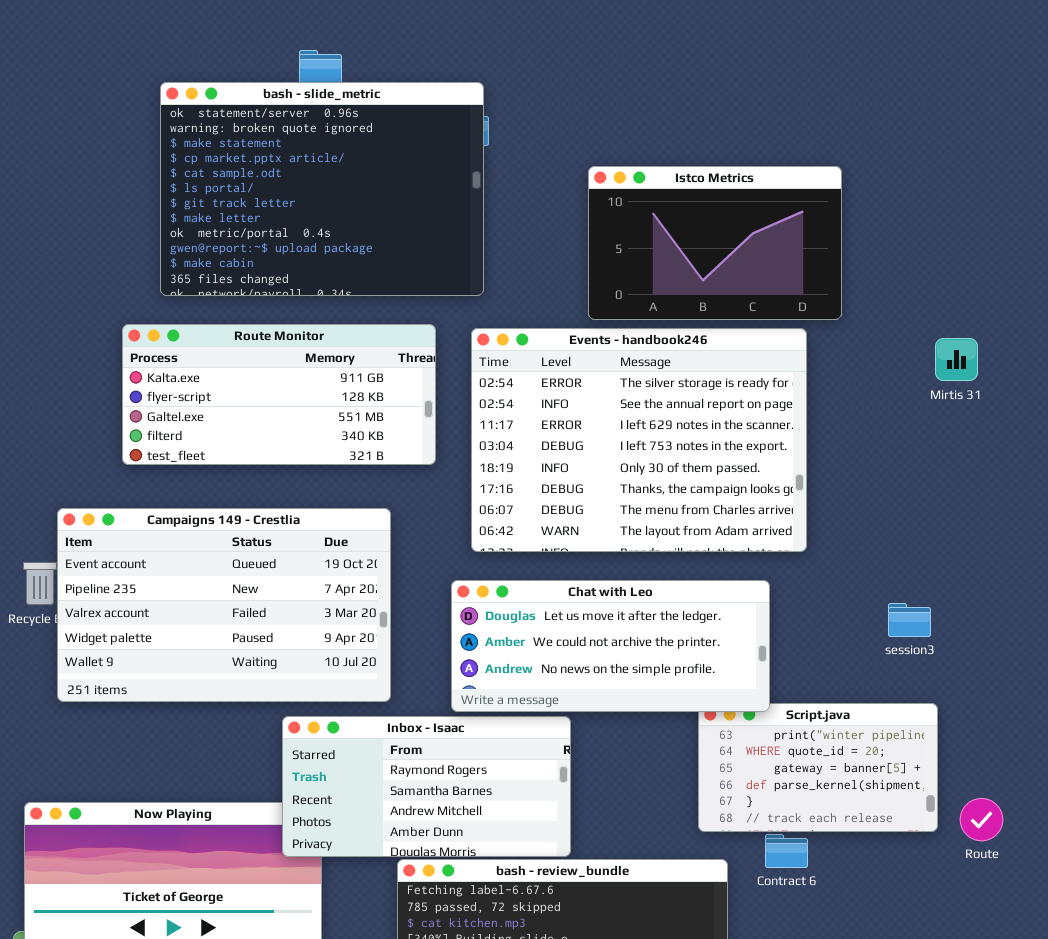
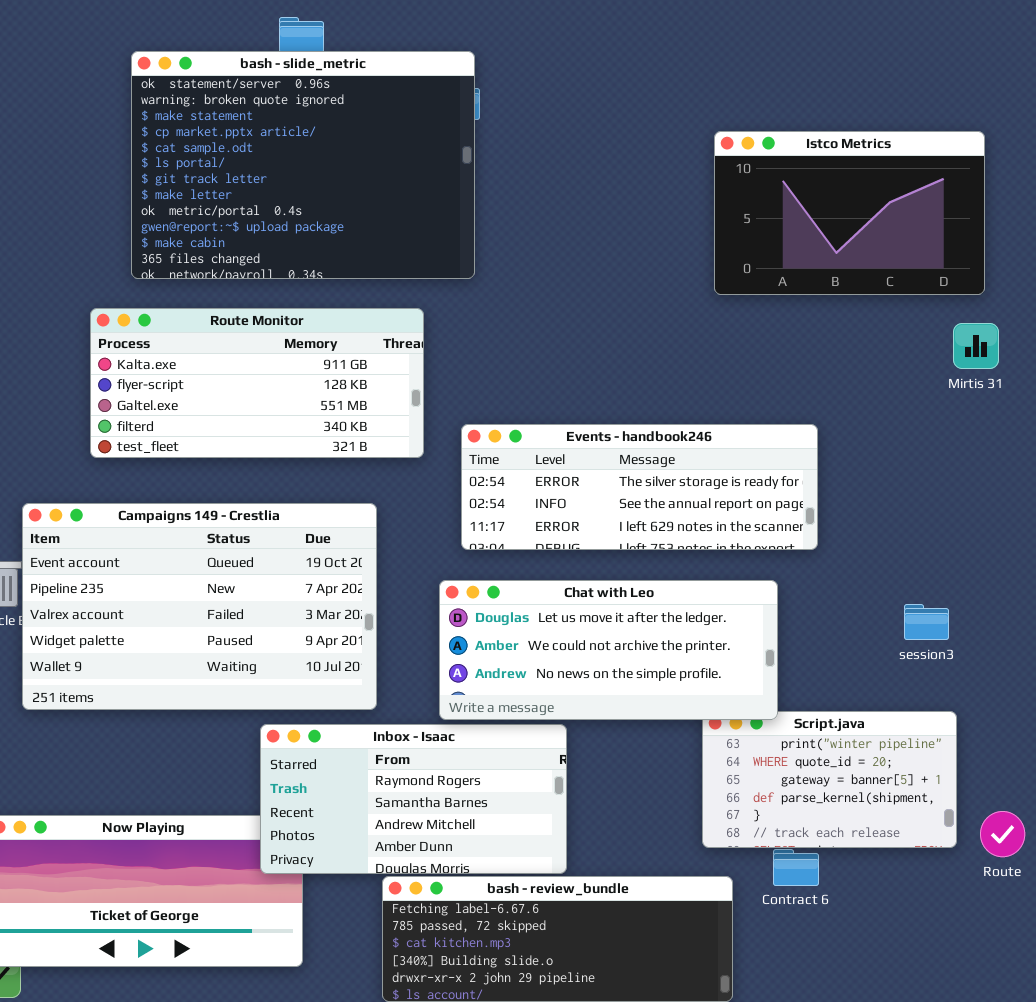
Istco Metrics: [588,166,842,320] -> [714,131,985,295], moved
Events - handbook246: [471,328,807,552] -> [461,424,818,550], resized

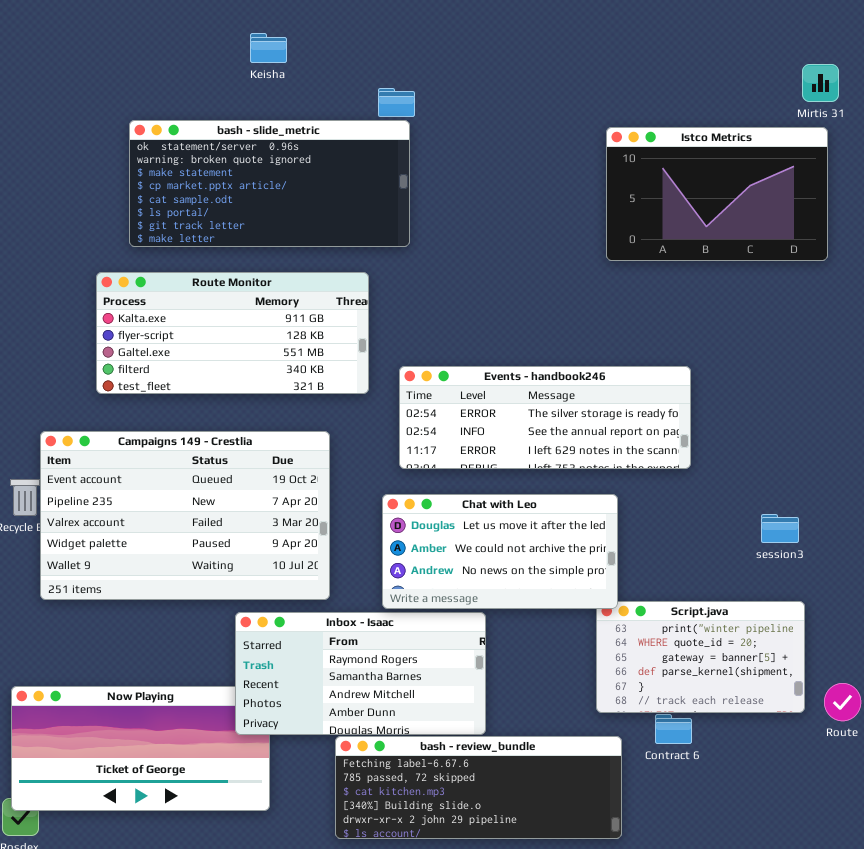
bash - slide_metric: [131,51,475,279] -> [129,120,410,247], resized
Mirtis 31: [953,323,999,369] -> [802,64,839,102], moved
Chat with Leo: [439,580,778,720] -> [382,494,618,609], resized

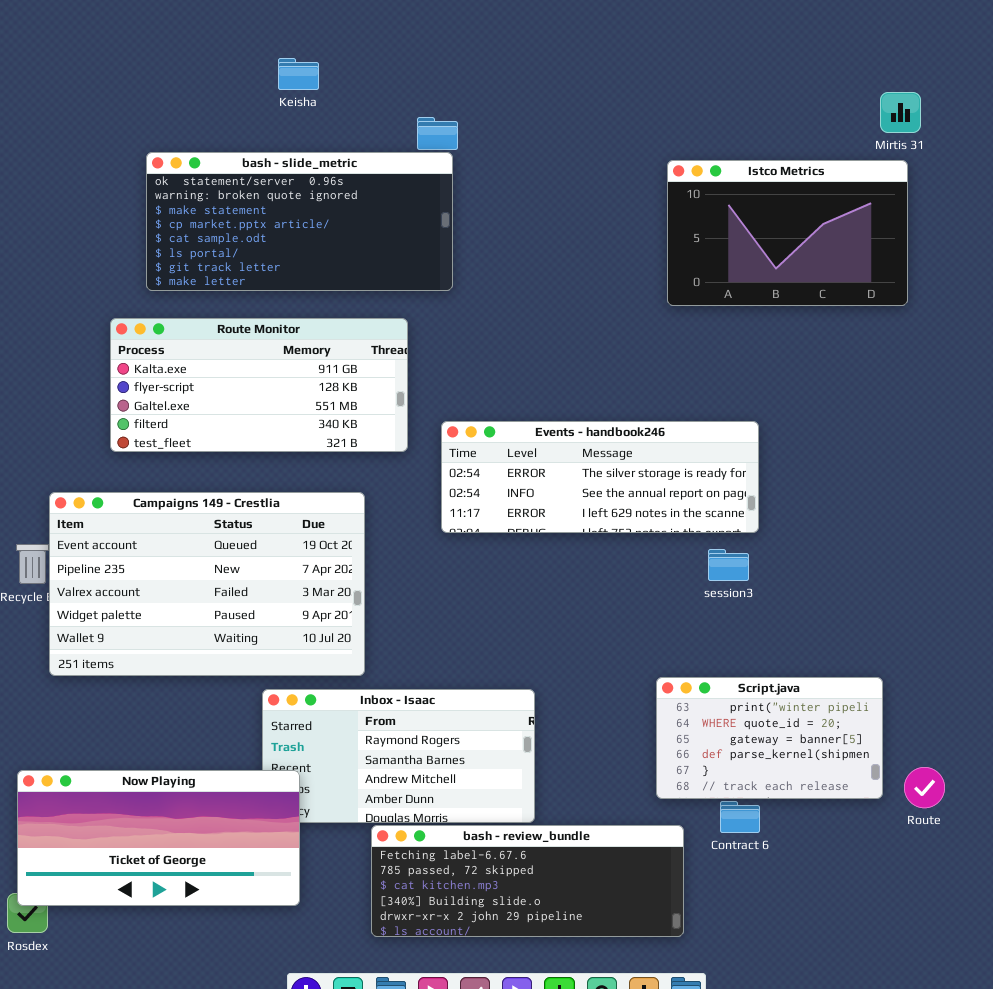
Chat with Leo: [382,494,618,609] -> none, closed
session3: [761,514,799,543] -> [708,549,749,581], moved
Now Playing: [11,686,270,811] -> [17,770,300,906], raised

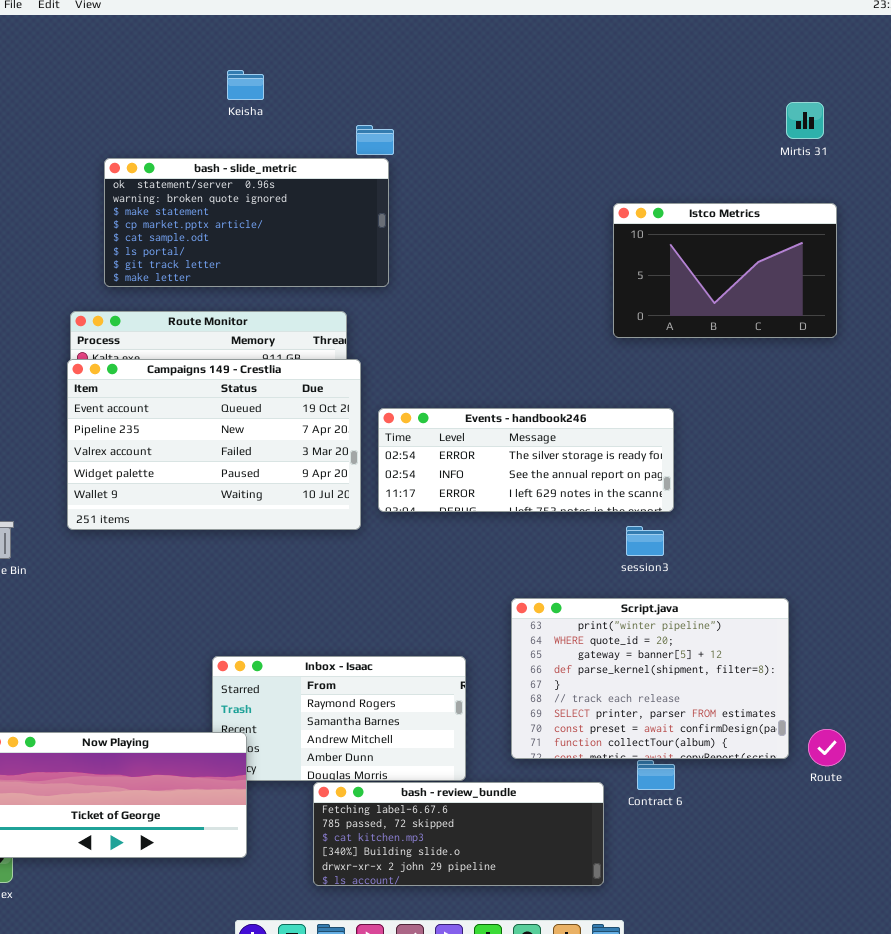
Istco Metrics: [667,160,908,306] -> [613,203,837,338], moved
Campaigns 149 - Crestlia: [49,492,365,676] -> [67,359,361,530], moved
Script.java: [656,677,883,799] -> [511,598,789,759], resized

